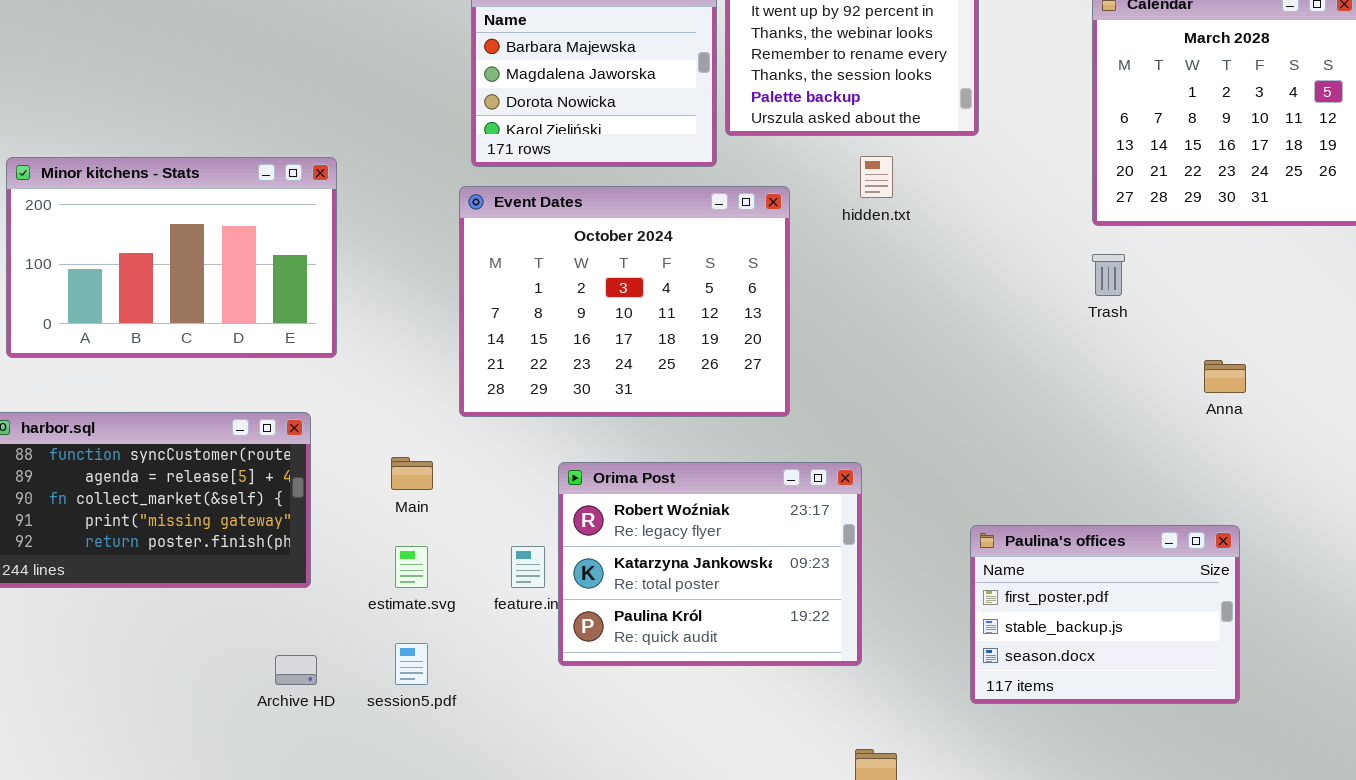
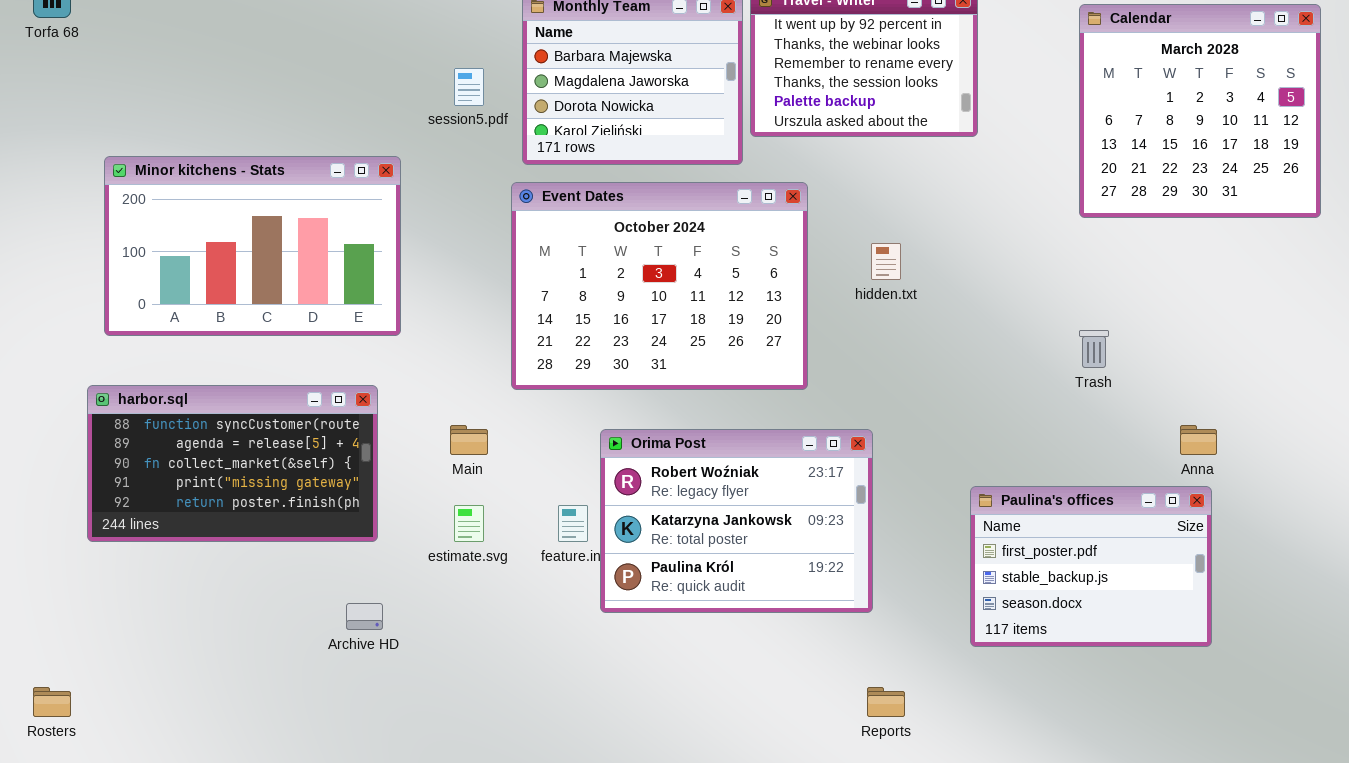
hidden.txt: [860,156,893,198] -> [871,243,901,280], moved
Trash: [1092,254,1125,296] -> [1079,330,1109,368], moved
Anna: [1204,360,1246,393] -> [1180,425,1217,455], moved
session5.pdf: [395,643,428,685] -> [454,68,484,106], moved

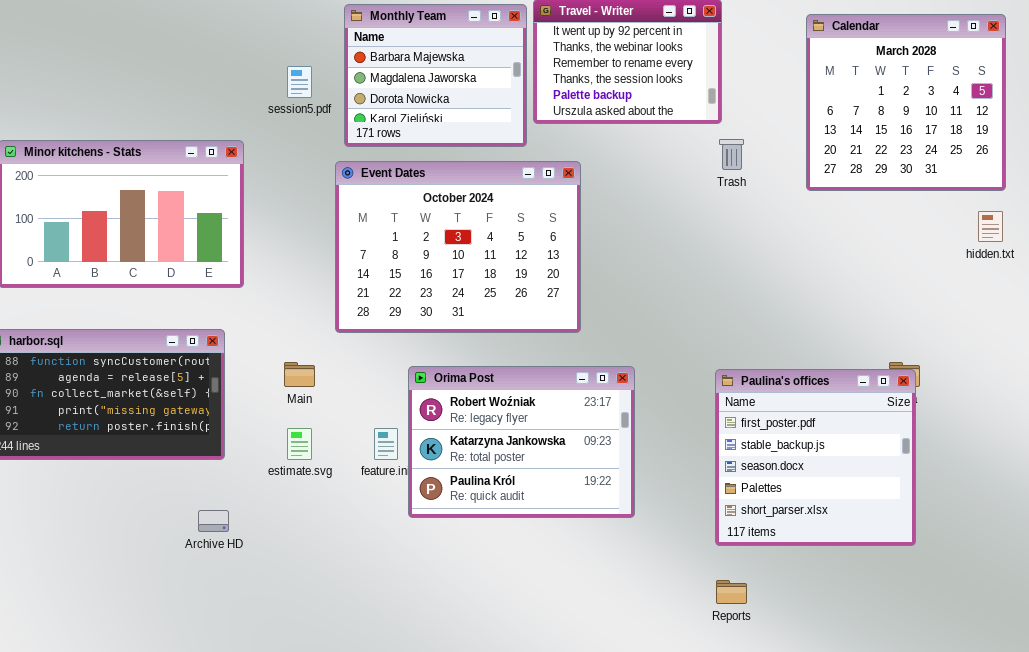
hidden.txt: [871,243,901,280] -> [978,211,1003,242], moved
Trash: [1079,330,1109,368] -> [719,139,744,170], moved
Paulina's offices: [970,486,1212,647] -> [715,369,916,546], resized
Reports: [867,687,905,717] -> [716,580,747,604], moved

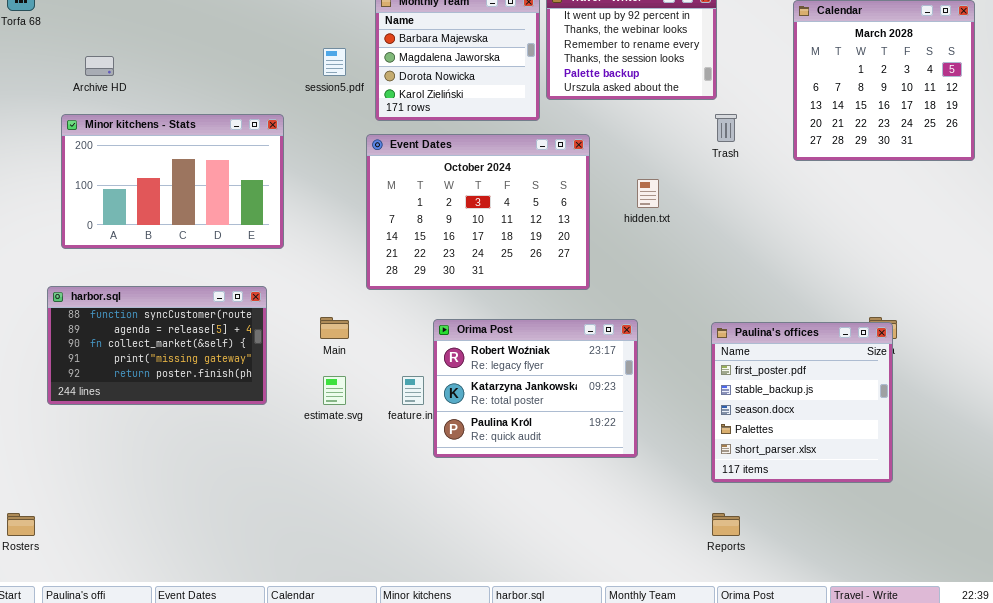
hidden.txt: [978,211,1003,242] -> [637,179,659,208], moved
Archive HD: [198,510,229,532] -> [85,56,114,76], moved

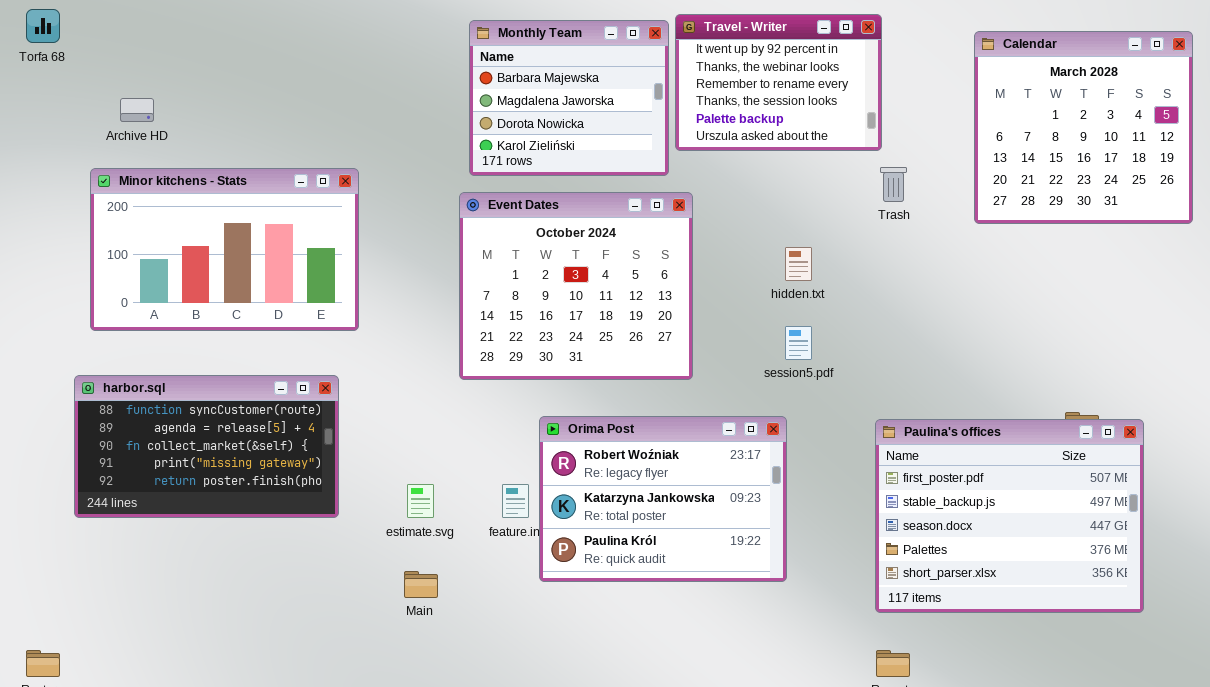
session5.pdf: [323,48,346,76] -> [785,326,812,360], moved
Event Dates: [366,134,590,290] -> [459,192,693,380], resized
Main: [320,317,349,339] -> [404,571,438,598], moved
Paulina's offices: [711,322,893,483] -> [875,419,1144,613], resized

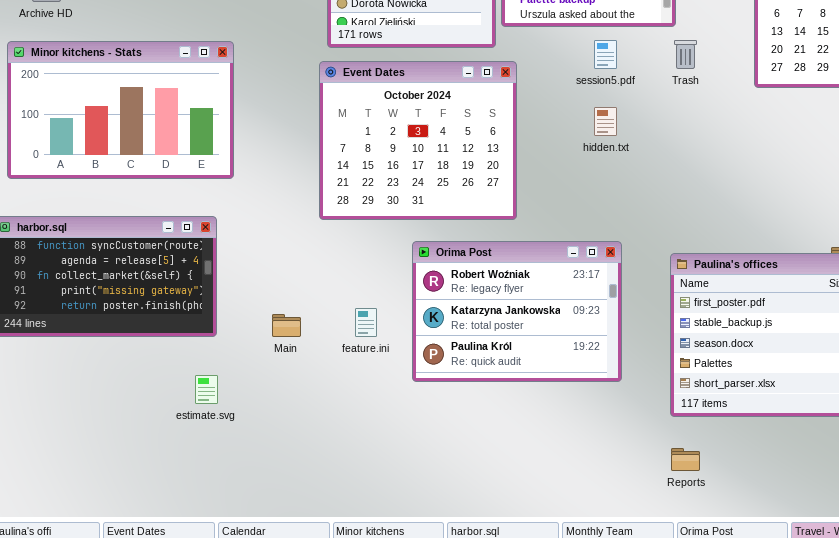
session5.pdf: [785,326,812,360] -> [594,40,617,69], moved
Orima Post: [539,416,787,582] -> [412,241,622,382], moved
estimate.svg: [407,484,434,518] -> [195,375,218,404], moved
Main: [404,571,438,598] -> [272,314,301,337], moved

